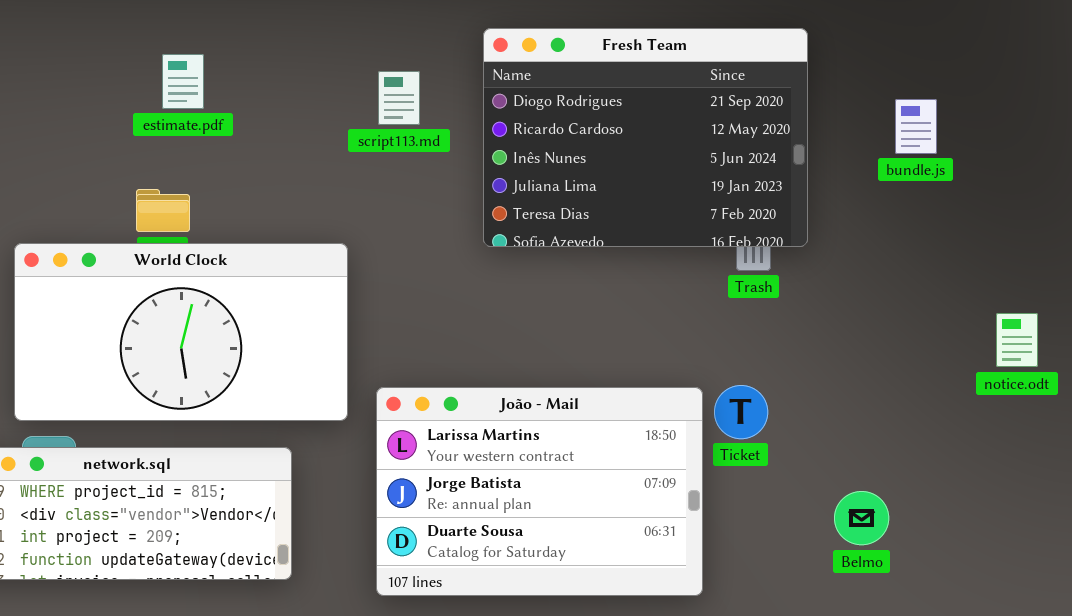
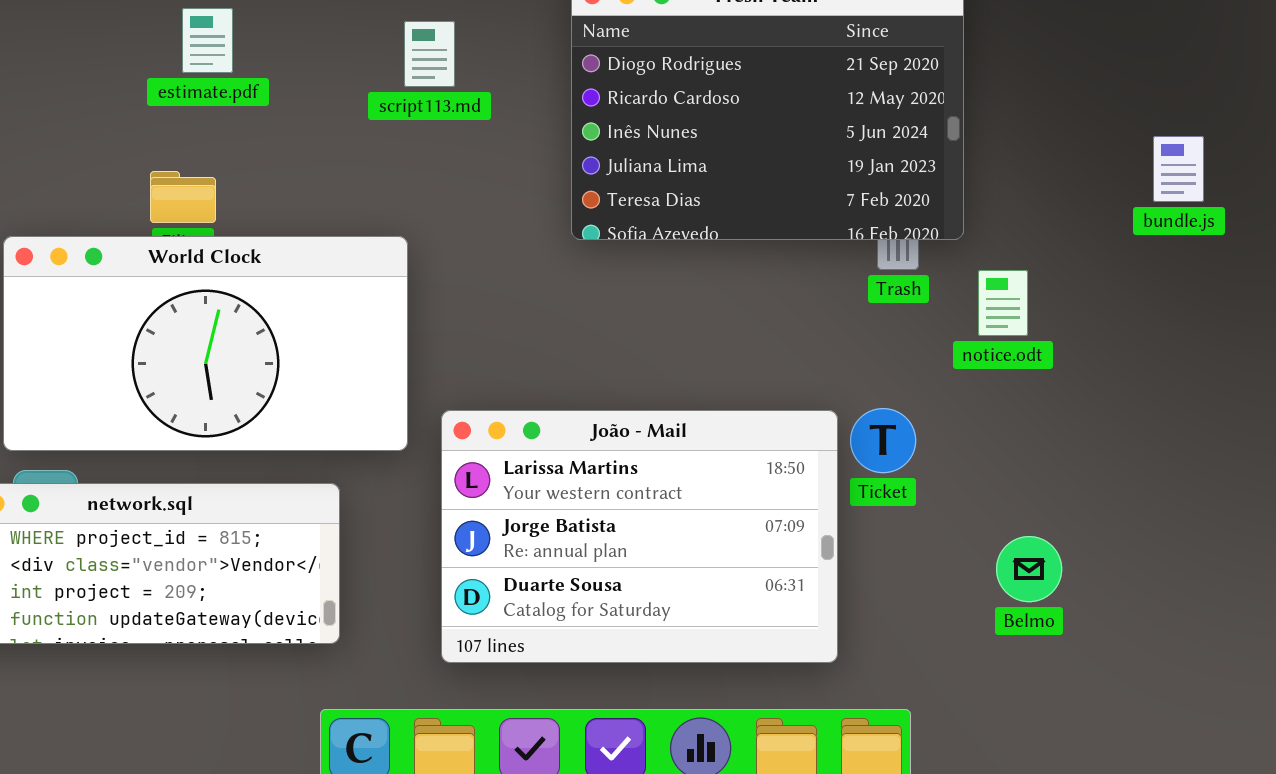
script113.md: [378,71,420,125] -> [404,21,455,87], moved
bundle.js: [895,99,937,154] -> [1153,136,1204,202], moved
notice.odt: [996,313,1038,367] -> [978,270,1028,336], moved

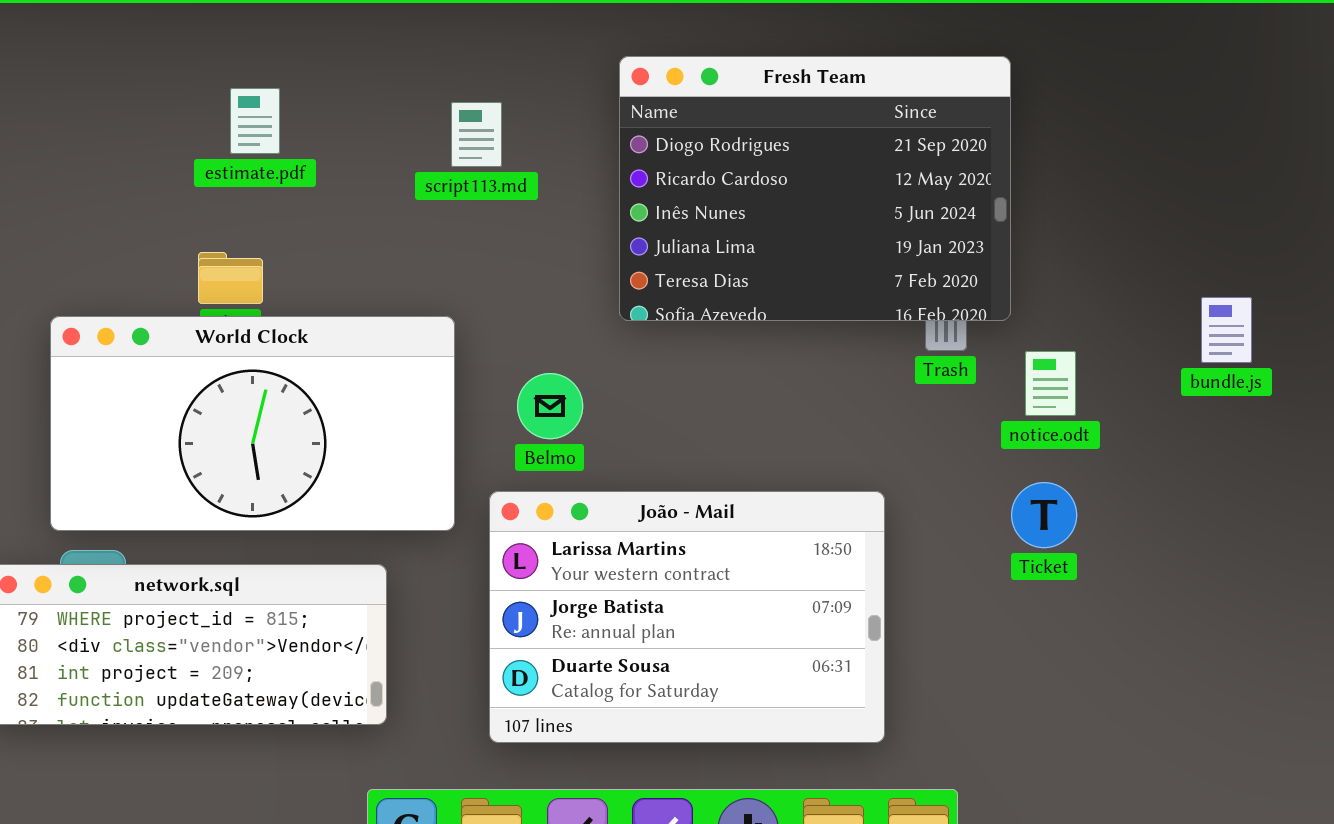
bundle.js: [1153,136,1204,202] -> [1201,297,1252,363], moved
Ticket: [850,408,916,473] -> [1011,482,1077,548], moved
Belmo: [996,536,1062,602] -> [517,373,583,439], moved

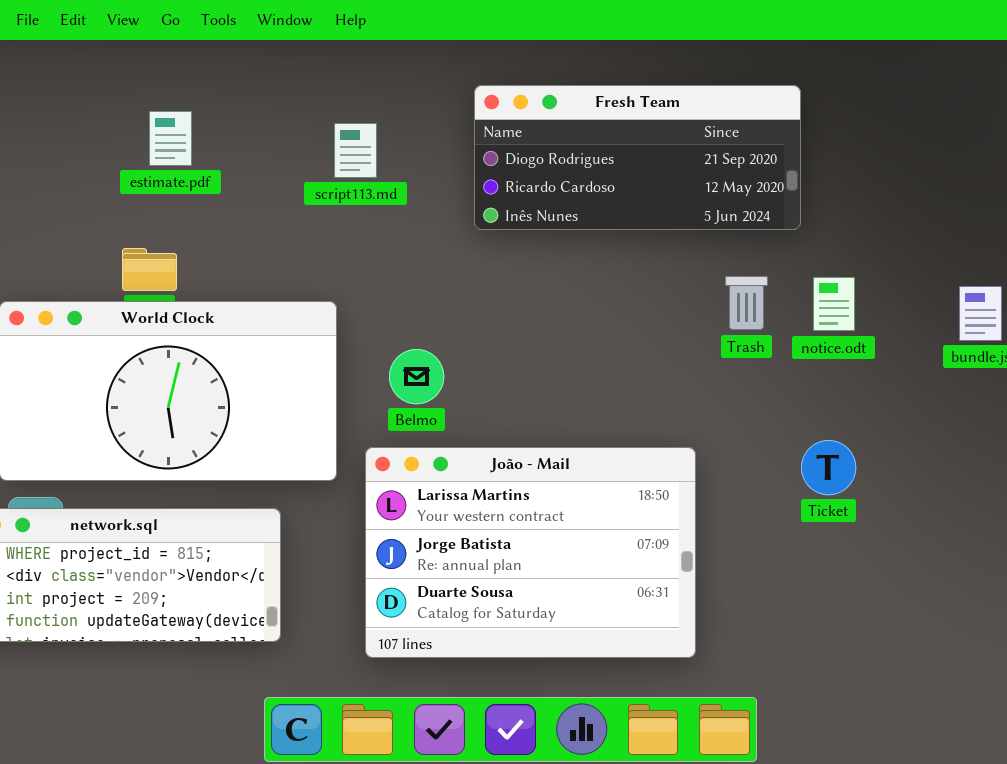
Fresh Team: [619,56,1011,321] -> [474,85,801,230], resized
notice.odt: [1025,351,1076,416] -> [813,277,855,331], moved

